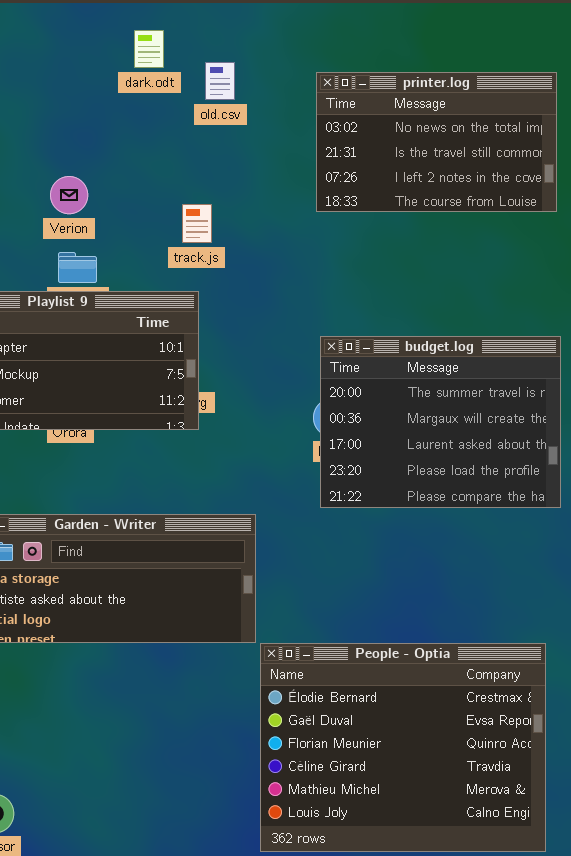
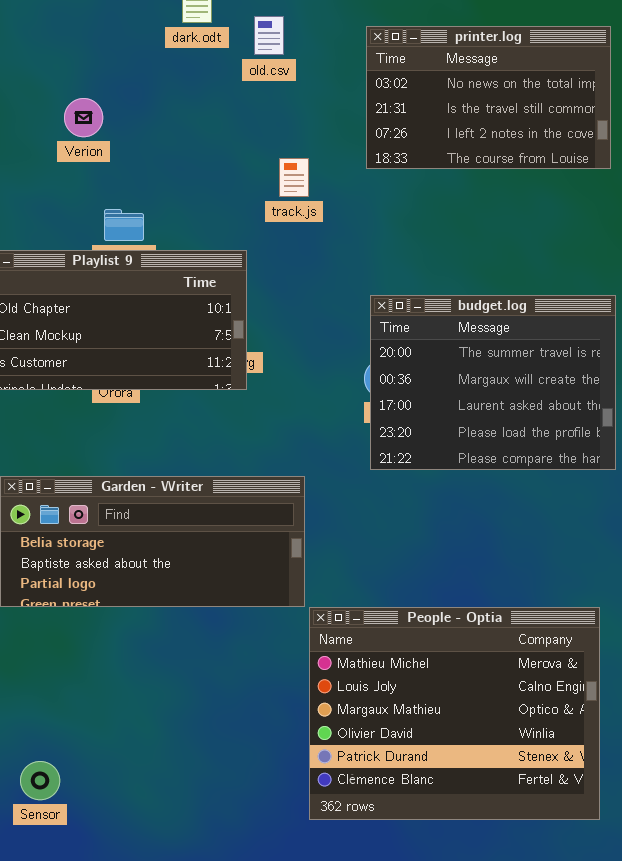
Verion: [50,176,88,214] -> [64,98,103,137], moved
track.js: [182,204,212,243] -> [279,158,309,197], moved
People - Optia: [260,643,546,852] -> [309,607,600,820], scrolled down 4 rows

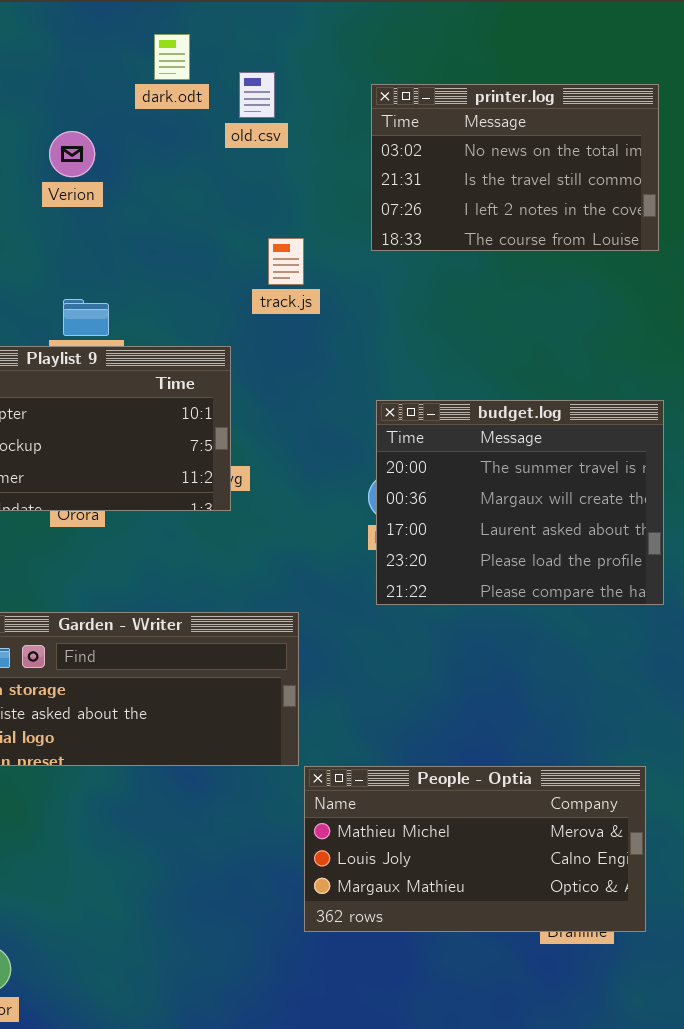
Verion: [64,98,103,137] -> [49,131,95,177], moved
People - Optia: [309,607,600,820] -> [304,766,646,932], resized

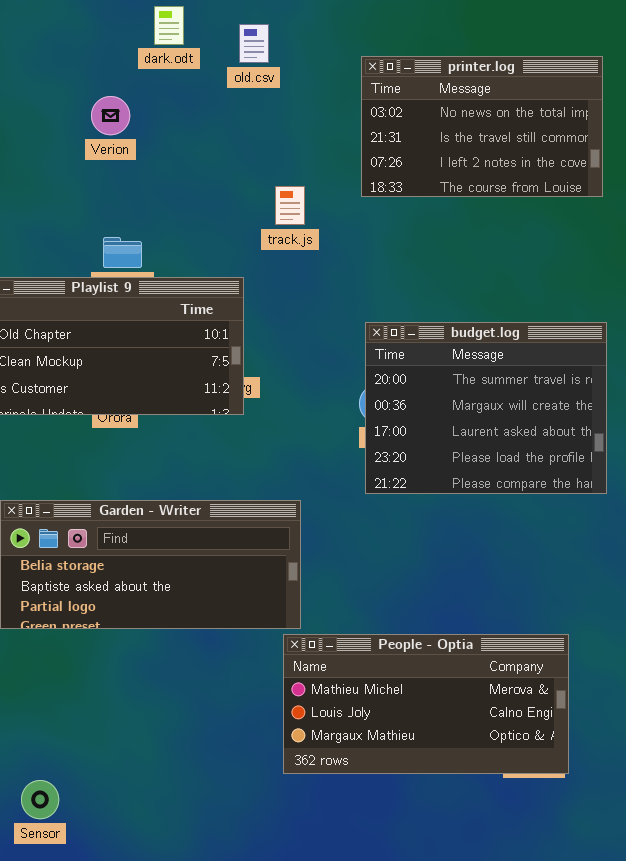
dark.odt: [154,34,190,80] -> [154,6,184,45], moved
old.csv: [239,72,275,118] -> [239,24,269,63], moved
People - Optia: [304,766,646,932] -> [283,634,569,774], moved

